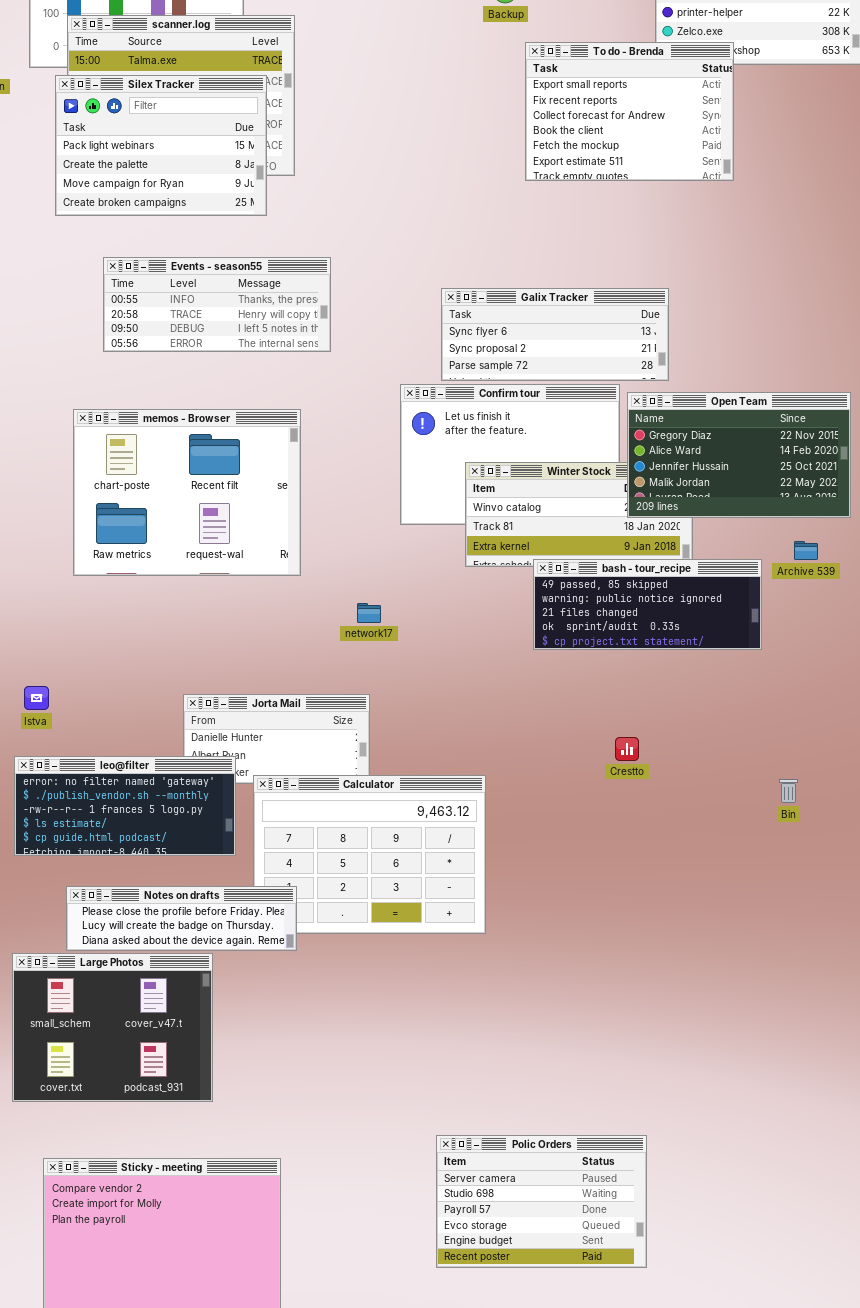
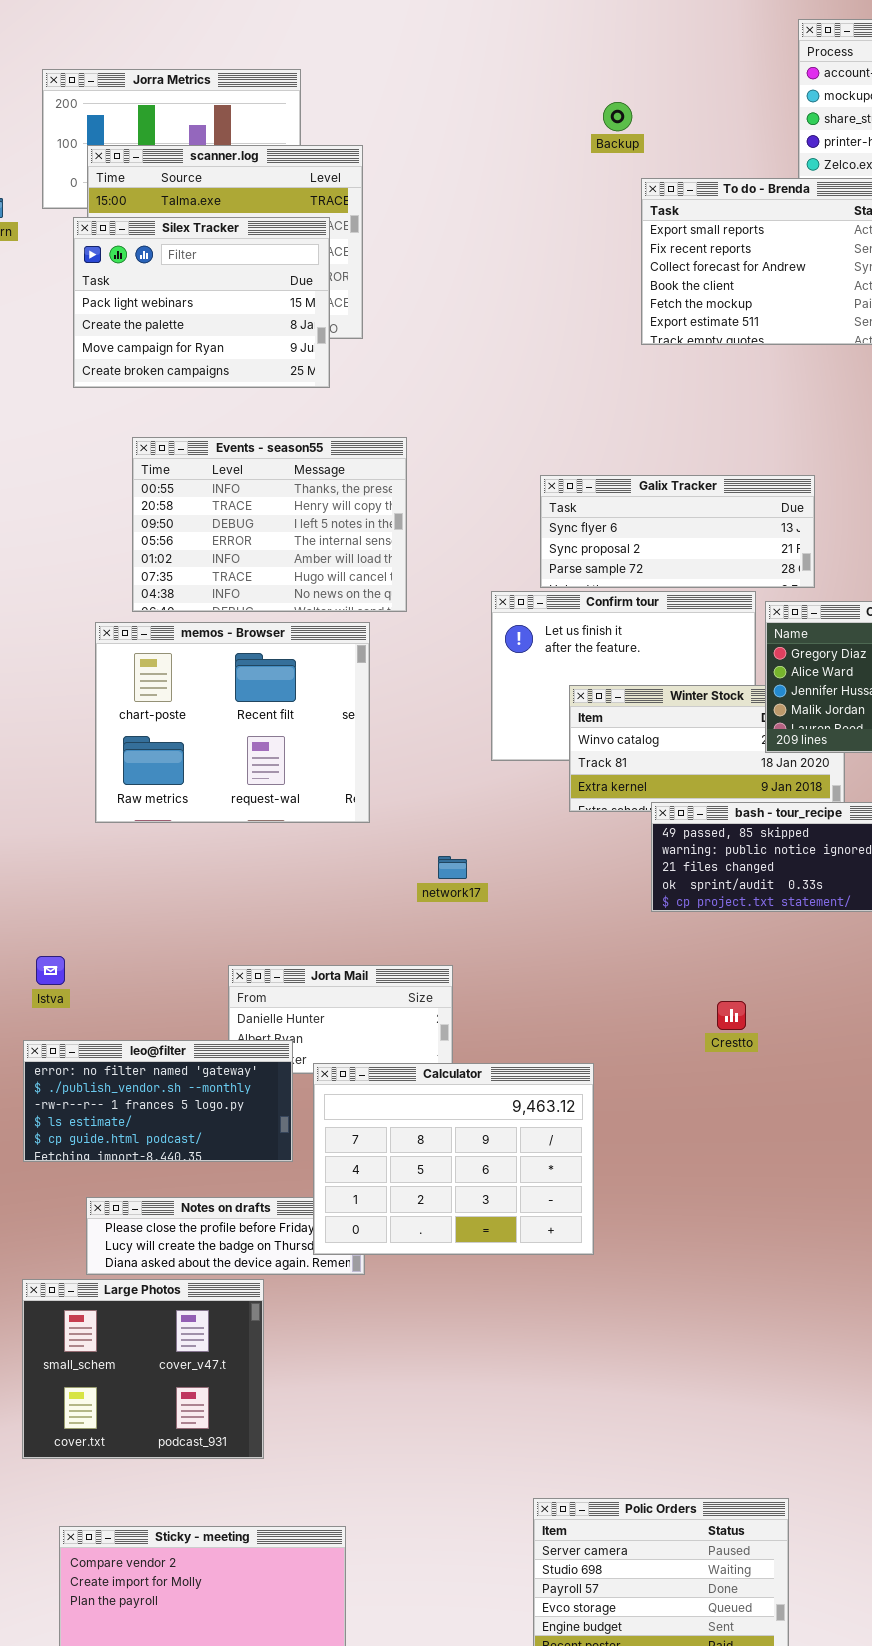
Events - season55: [103,257,331,352] -> [132,437,407,612], resized
Crestto: [615,737,639,761] -> [717,1001,746,1030], moved
Calculator: [253,775,486,934] -> [313,1063,594,1255], raised

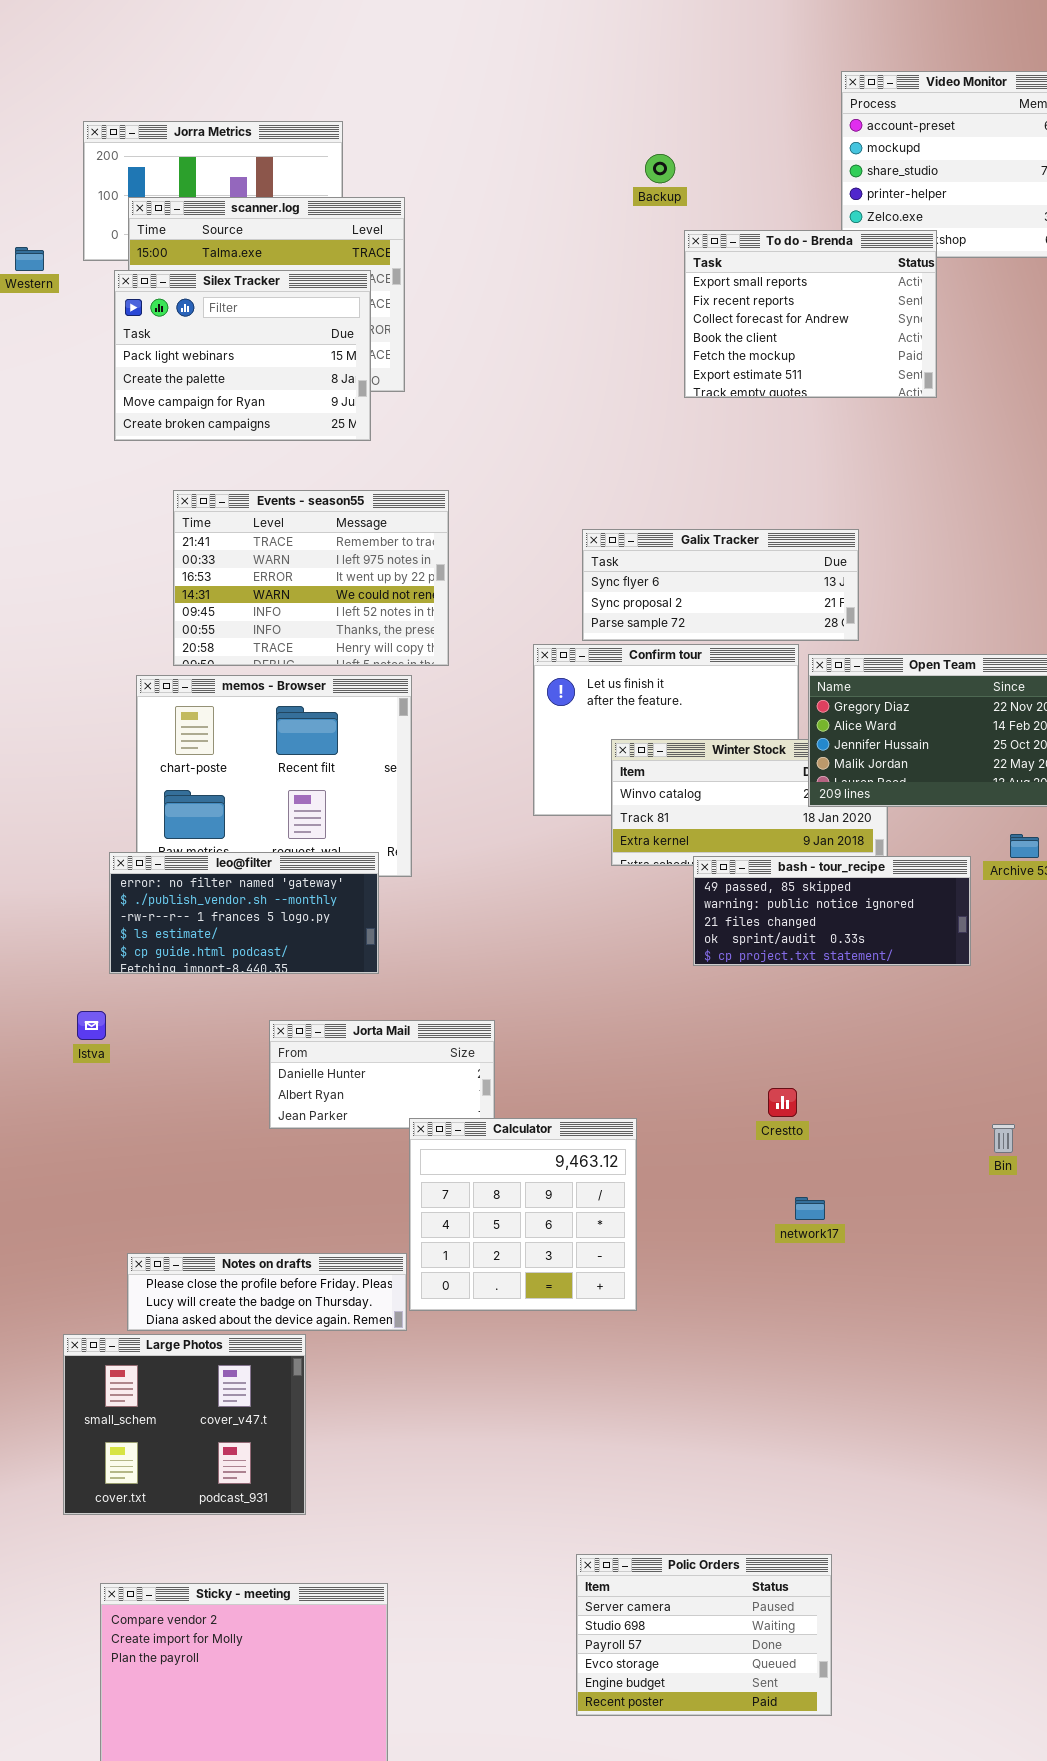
Events - season55: [132,437,407,612] -> [173,490,449,666], scrolled up 5 rows
network17: [438,856,467,879] -> [795,1197,825,1220], moved
Crestto: [717,1001,746,1030] -> [768,1088,797,1117], moved
leo@filter: [23,1040,293,1162] -> [109,852,379,974], moved
Calculator: [313,1063,594,1255] -> [409,1118,637,1311], resized

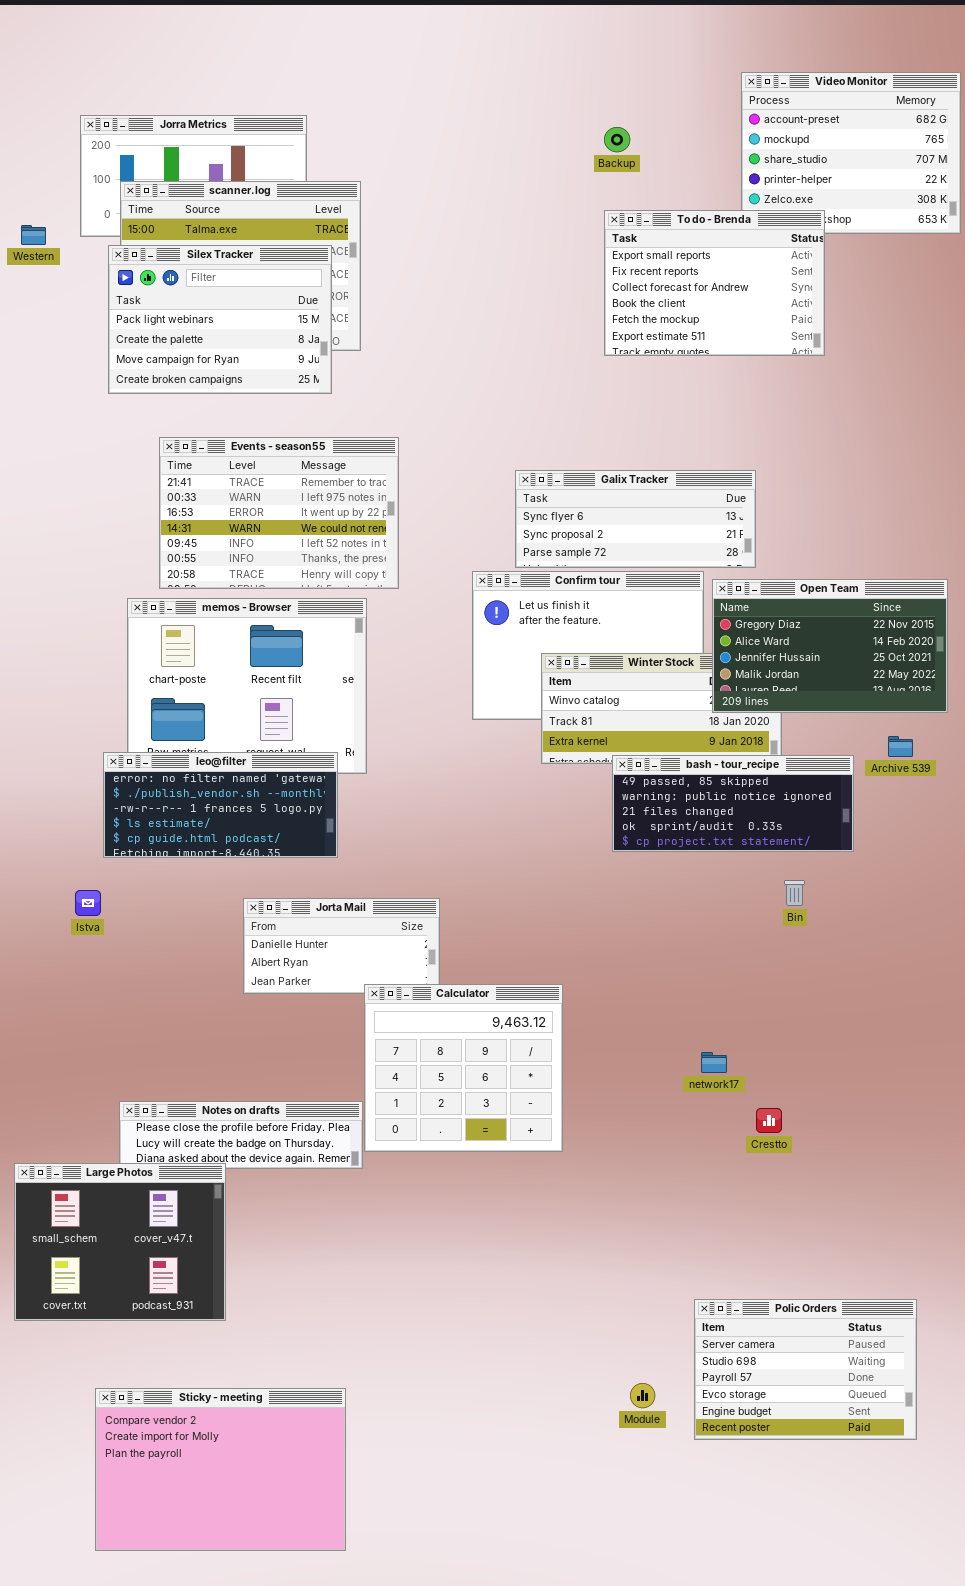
Backup: [645,154,675,183] -> [604,127,630,152], moved
Crestto: [768,1088,797,1117] -> [756,1108,782,1133], moved
Bin: [992,1124,1015,1153] -> [784,880,805,906], moved
Large Photos: [63,1334,306,1515] -> [14,1163,226,1321], moved
Polic Orders: [576,1554,832,1716] -> [694,1299,917,1440], moved

